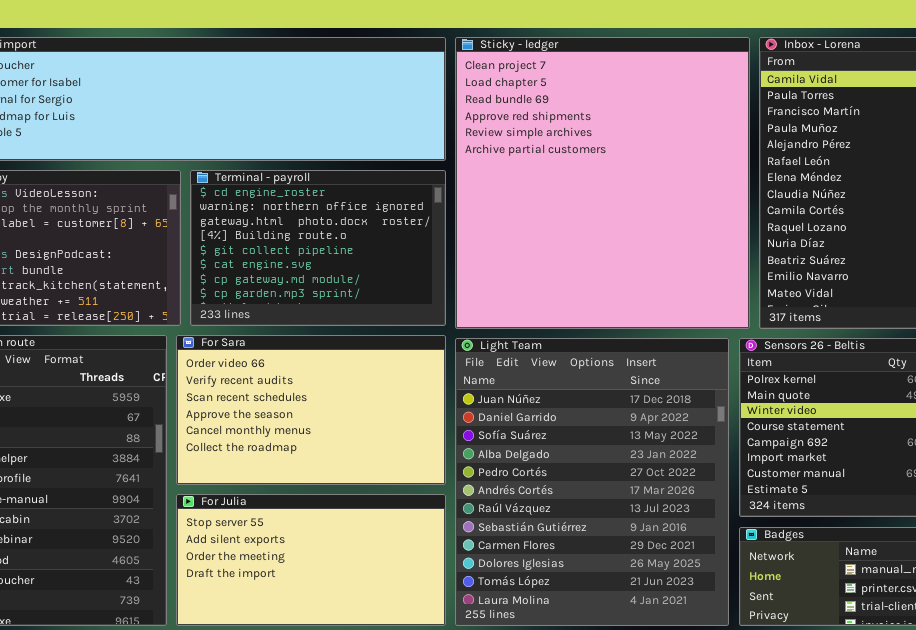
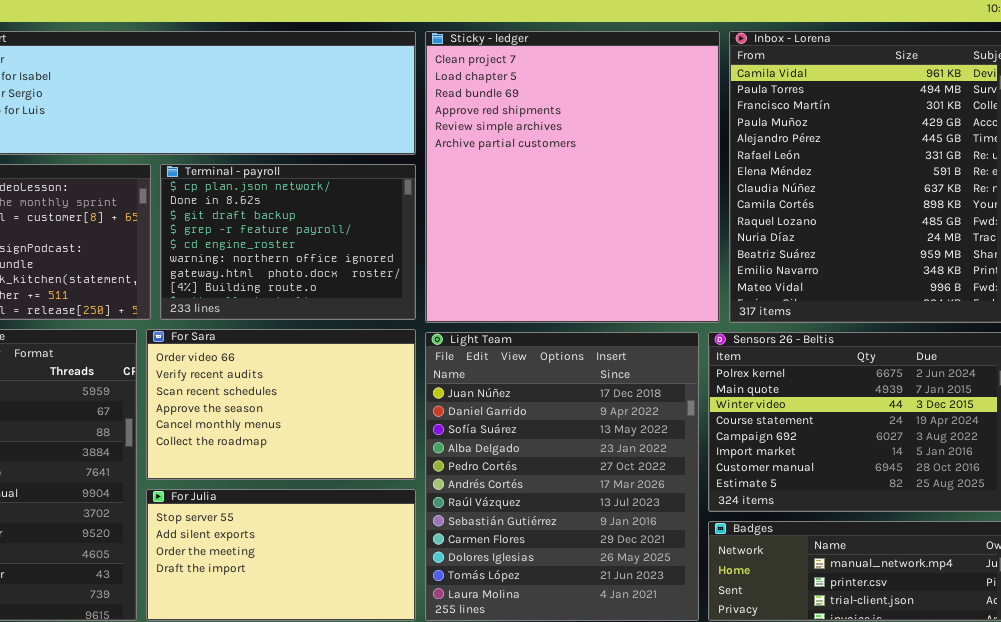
Terminal - payroll: [190,170,446,326] -> [160,164,416,320], scrolled up 4 rows

